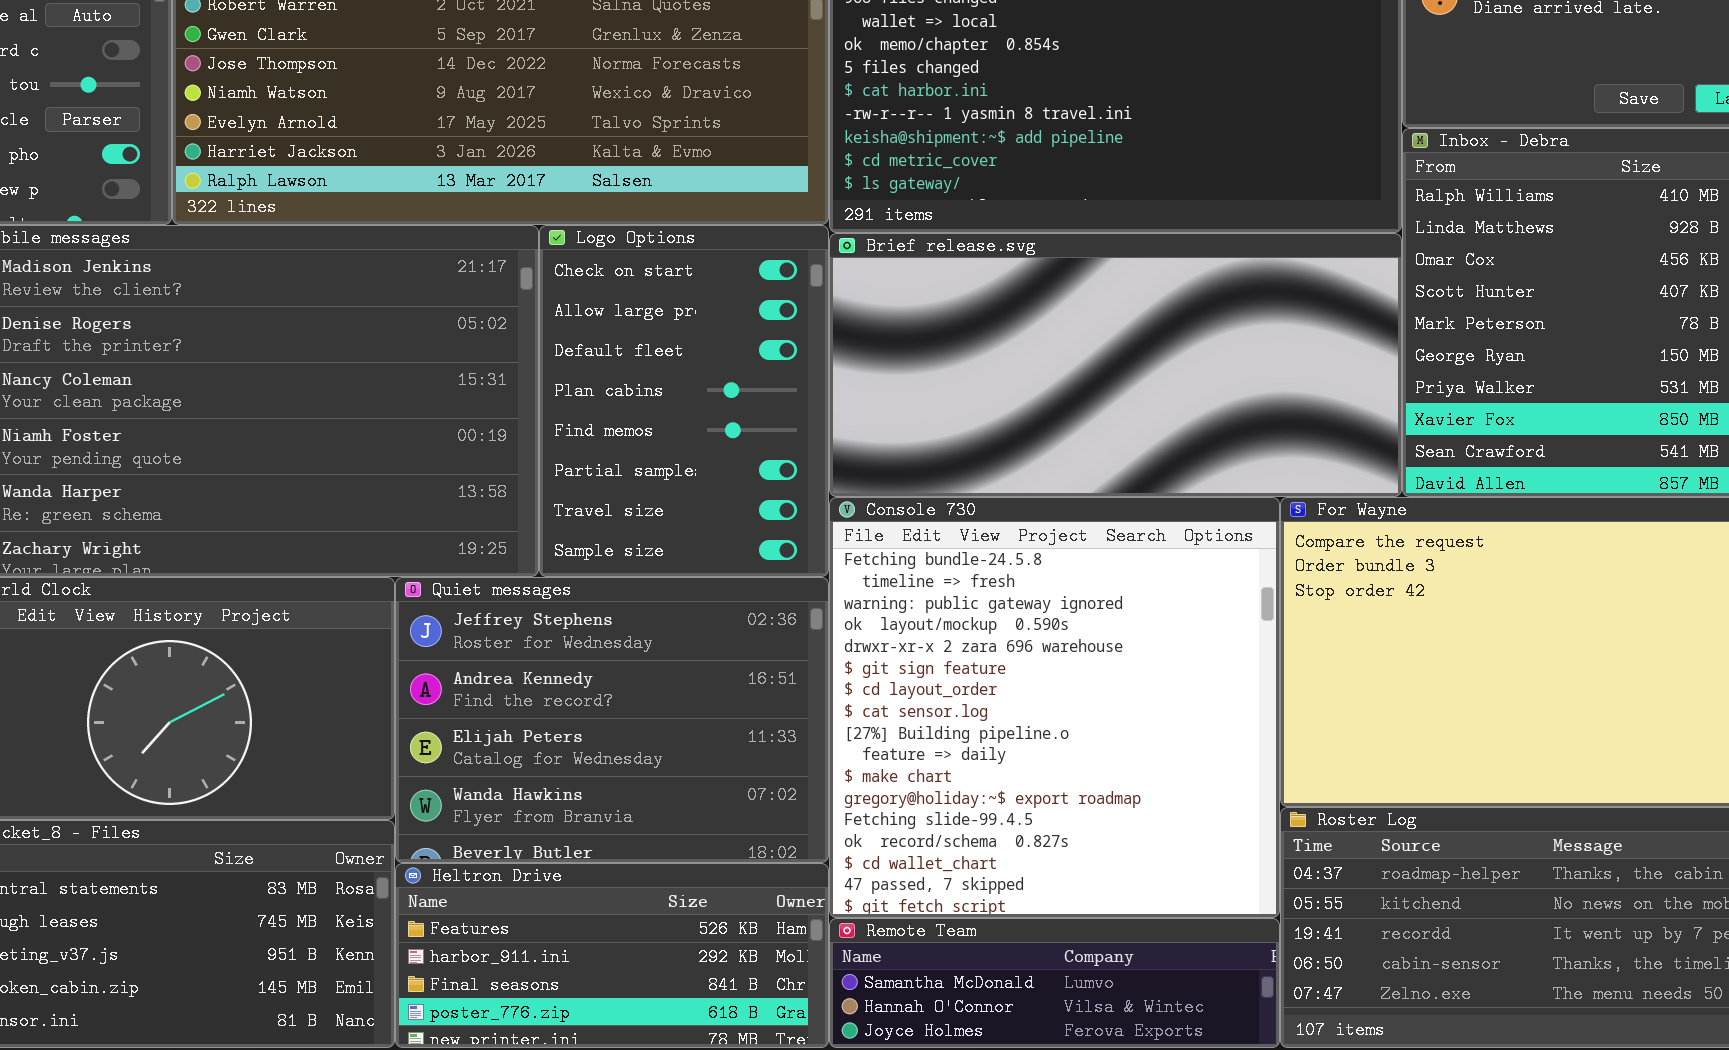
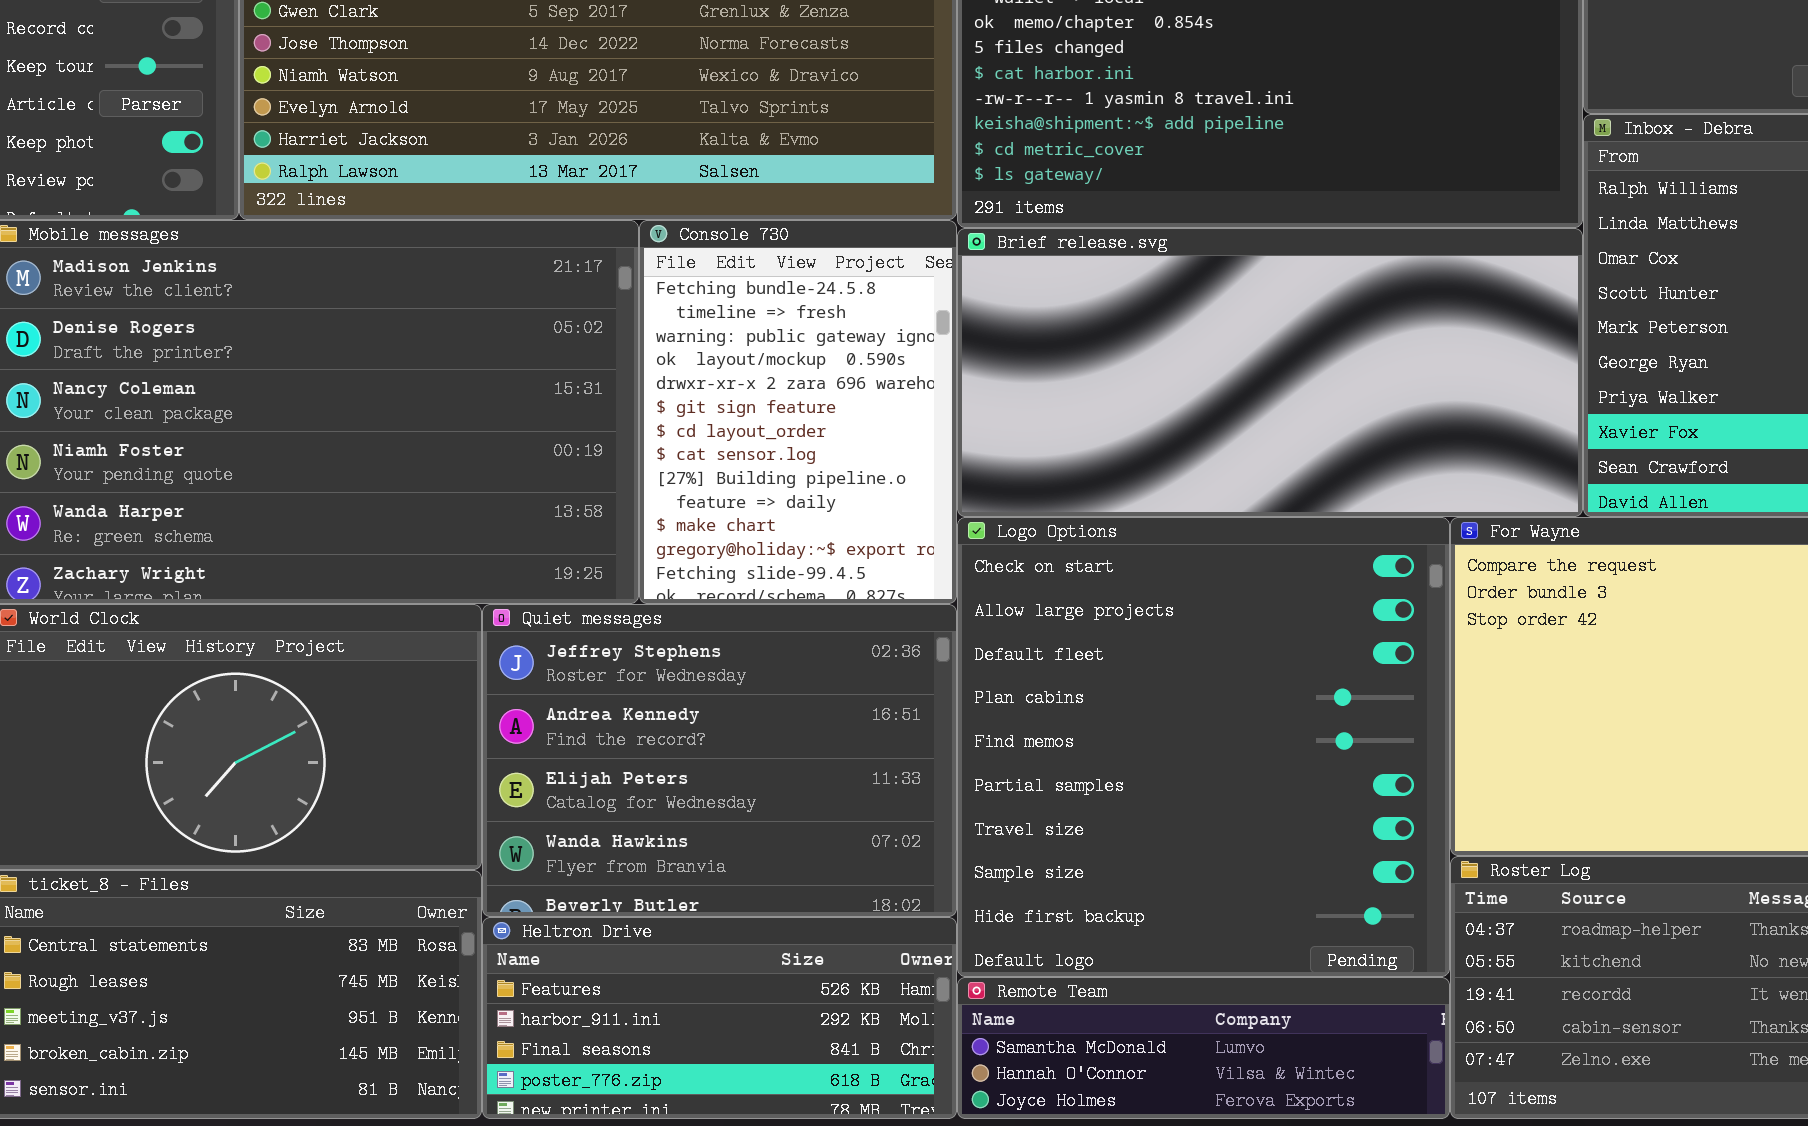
Logo Options: [539,225,829,577] -> [957,517,1450,977], moved, resized
Console 730: [829,497,1280,918] -> [639,220,957,604], moved, resized

